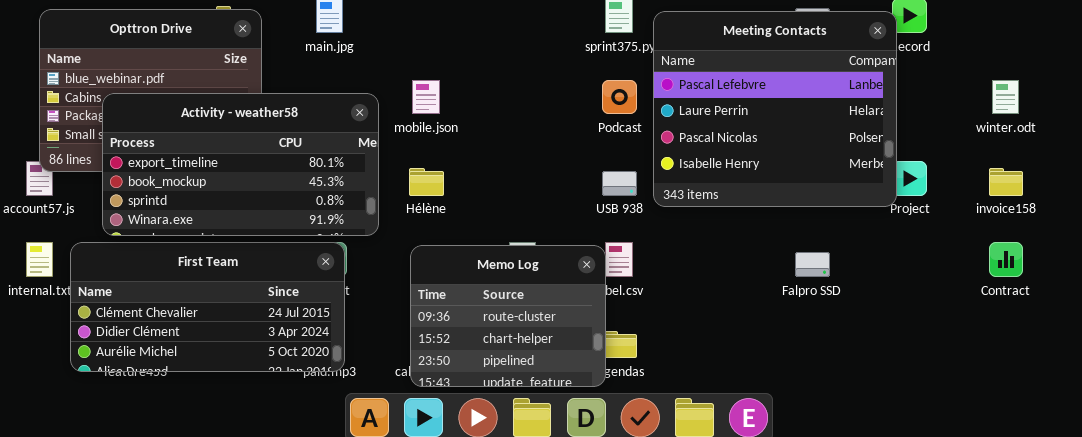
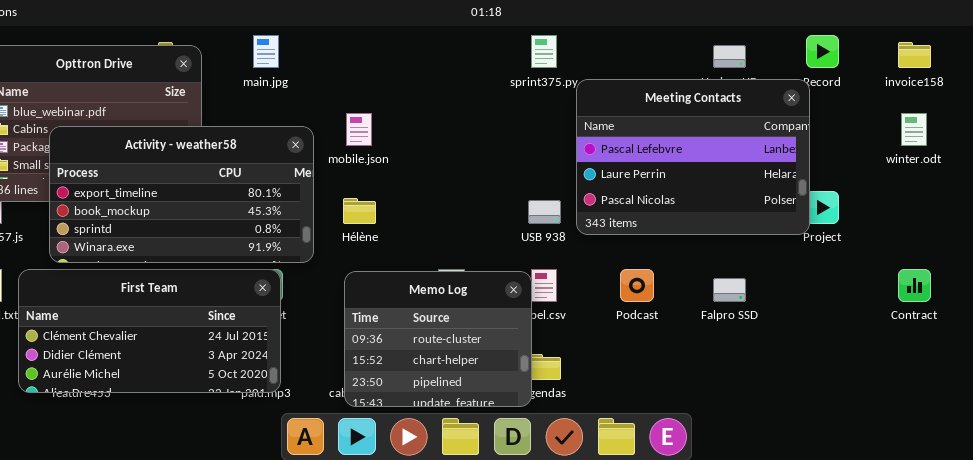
Meeting Contacts: [653,11,897,207] -> [576,79,810,235], resized
Podcast: [602,80,637,114] -> [620,269,654,302], moved
invoice158: [989,168,1023,196] -> [898,42,931,68], moved

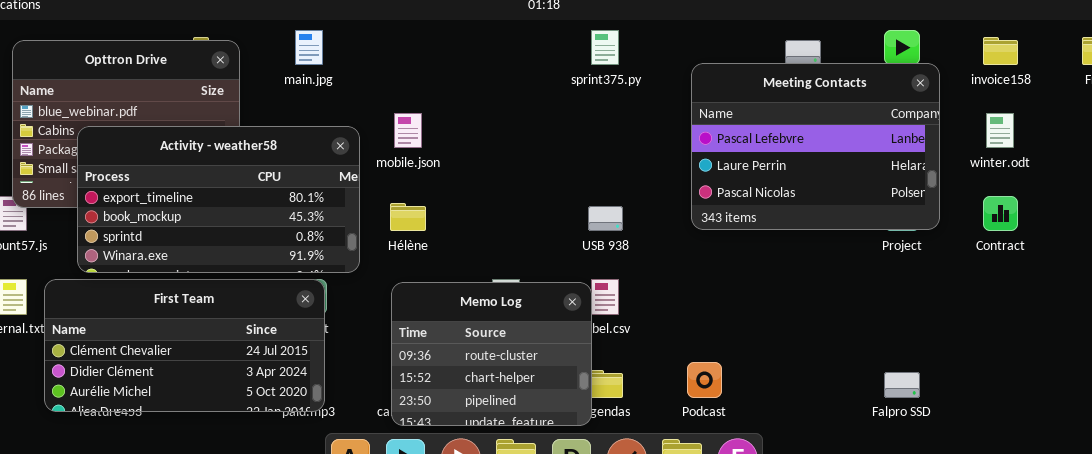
Meeting Contacts: [576,79,810,235] -> [691,63,940,230], moved
Podcast: [620,269,654,302] -> [687,362,722,398], moved
Contract: [898,269,931,302] -> [983,196,1018,231], moved
Falpro SSD: [713,278,746,302] -> [884,372,920,398], moved

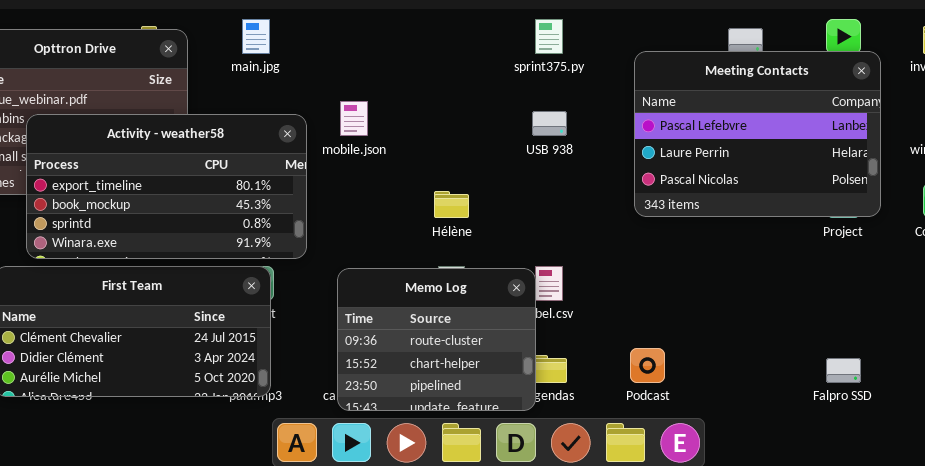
Hélène: [390,203,426,231] -> [434,191,469,218], moved
USB 938: [588,206,623,231] -> [532,111,567,136], moved

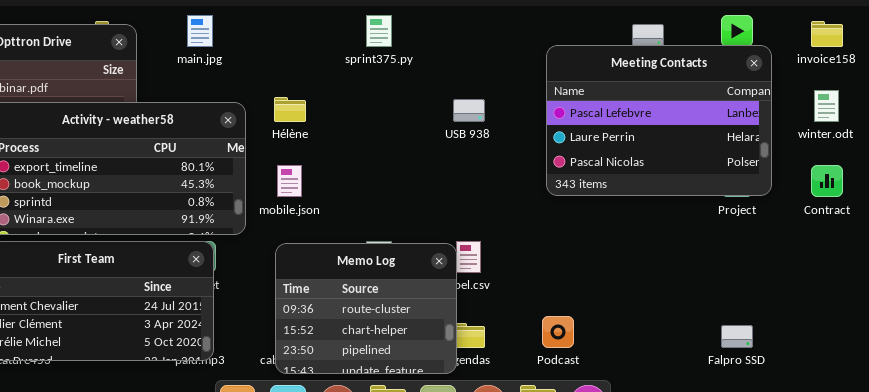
sprint375.py: [535,19,563,54] -> [366,15,392,47], moved
mobile.json: [340,101,368,136] -> [277,165,302,197], moved
Hélène: [434,191,469,218] -> [274,97,306,122], moved

